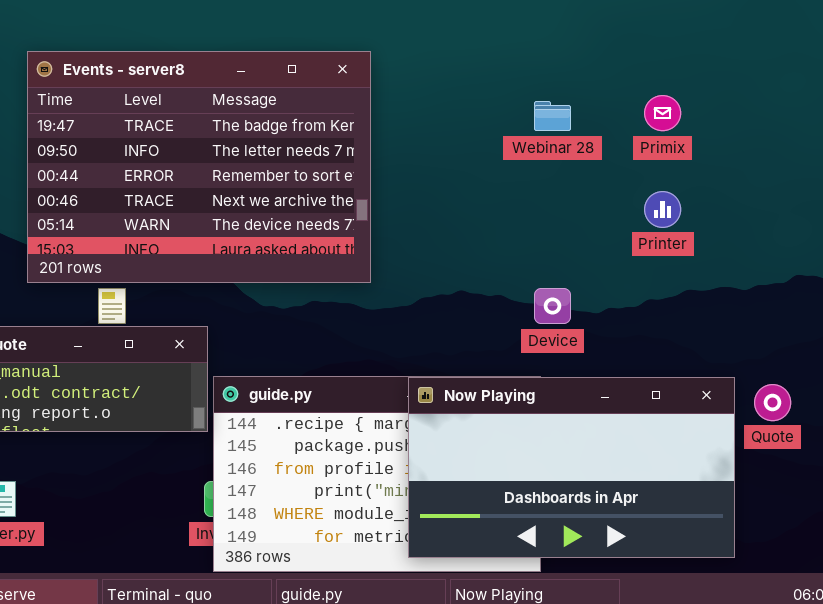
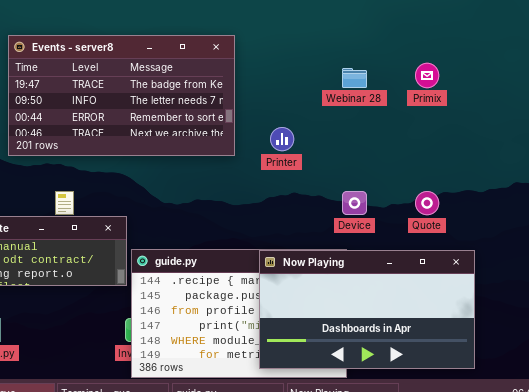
Events - server8: [27,51,371,283] -> [8,35,235,156], resized
Printer: [644,191,681,228] -> [270,127,294,151], moved
Quote: [754,384,791,421] -> [415,191,439,215], moved

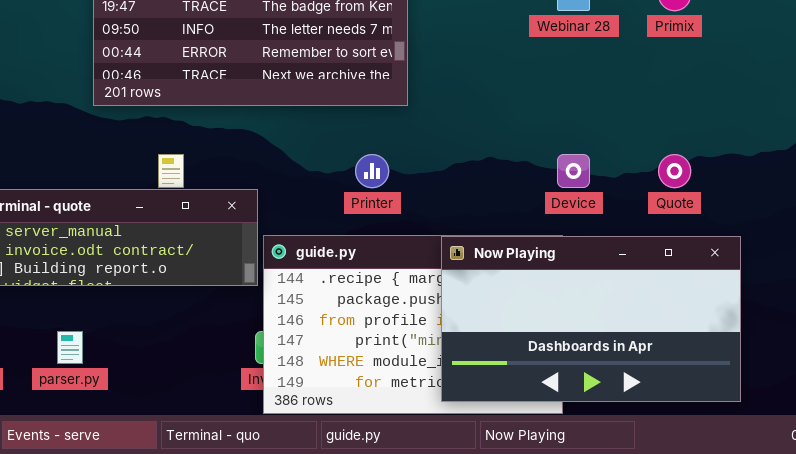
Printer: [270,127,294,151] -> [355,154,389,188], moved

